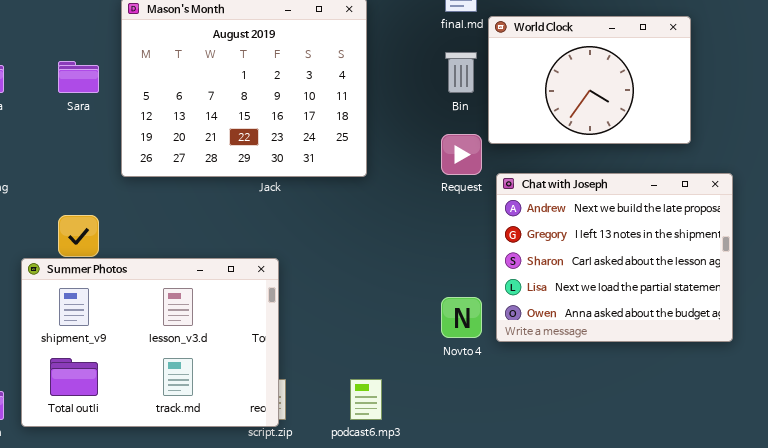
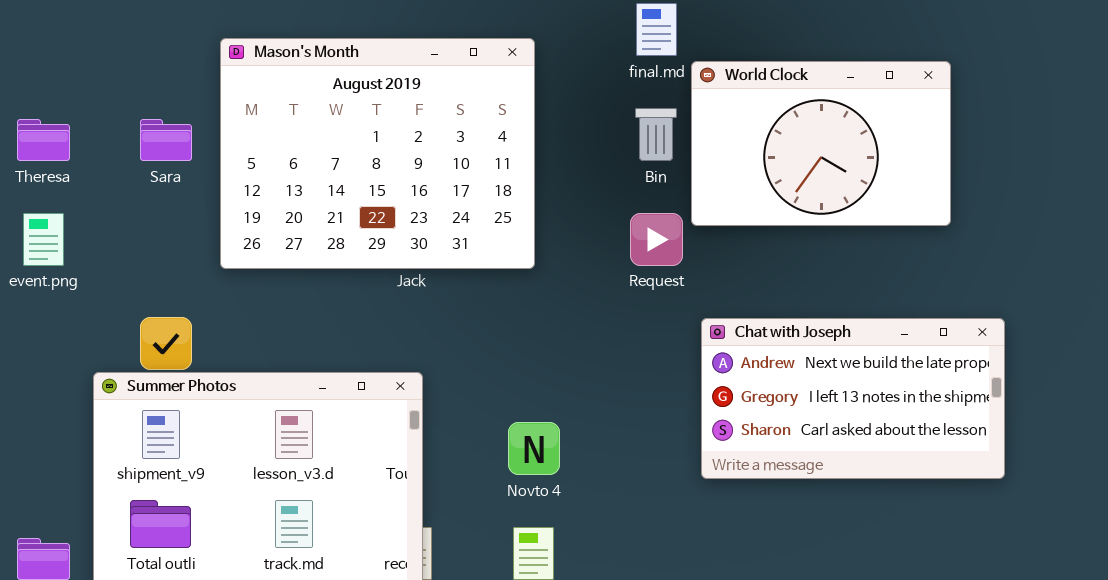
Chat with Joseph: [496,173,733,342] -> [701,318,1005,479], resized
Novto 4: [441,297,482,338] -> [508,422,560,475], moved

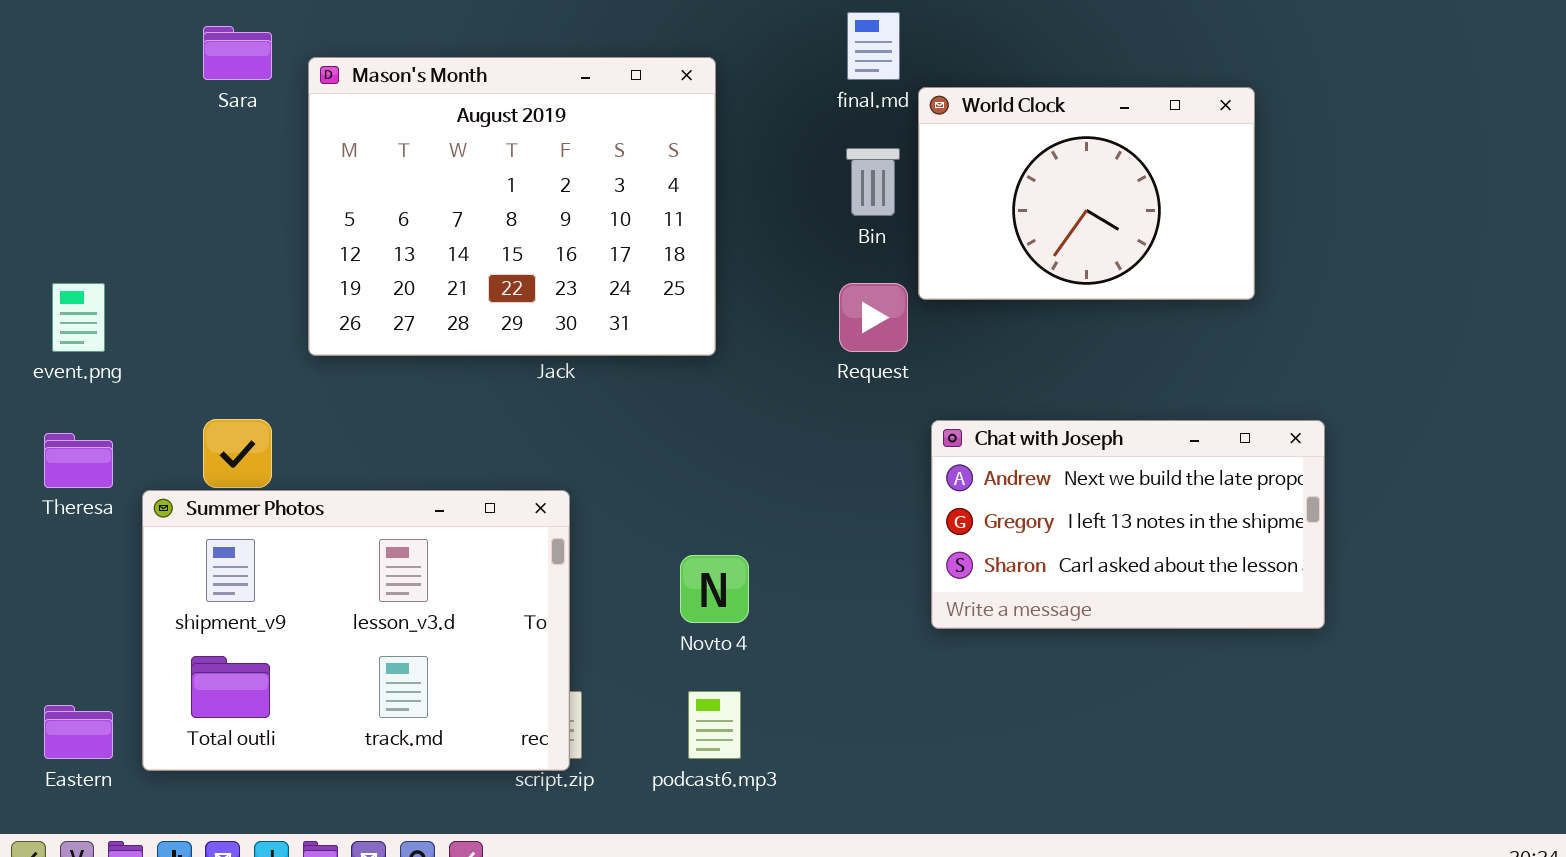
Theresa: [17,119,70,161] -> [44,433,113,488], moved
Sara: [140,119,192,161] -> [203,26,272,80], moved

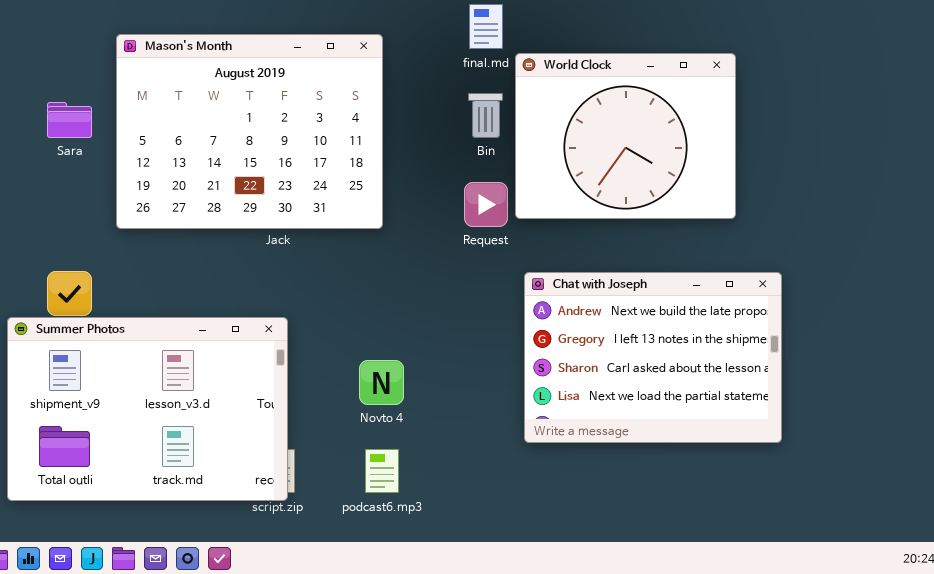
Sara: [203,26,272,80] -> [47,102,92,138], moved
World Clock: [918,87,1255,300] -> [515,53,736,219], resized
Chat with Joseph: [931,420,1325,629] -> [524,272,782,443], resized

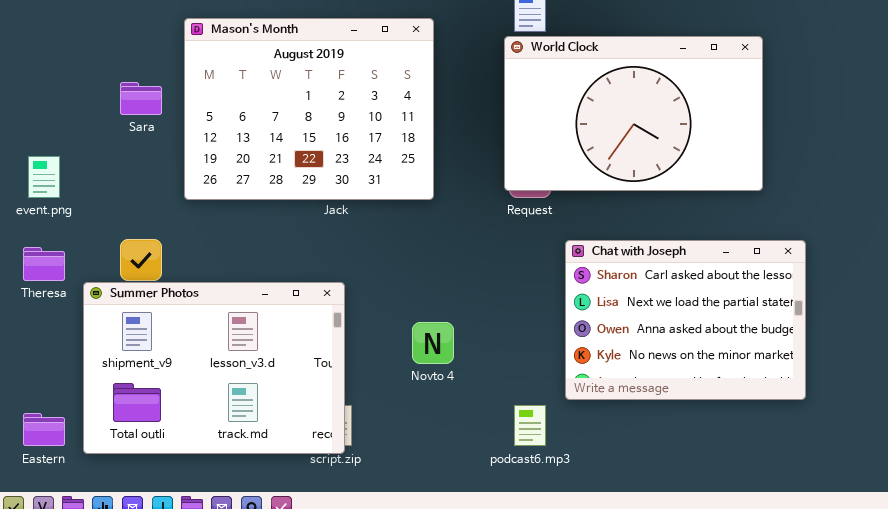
World Clock: [515,53,736,219] -> [504,36,763,191], resized
Chat with Joseph: [524,272,782,443] -> [565,240,806,400], scrolled down 2 rows
podcast6.mp3: [365,449,399,493] -> [514,405,546,446], moved

